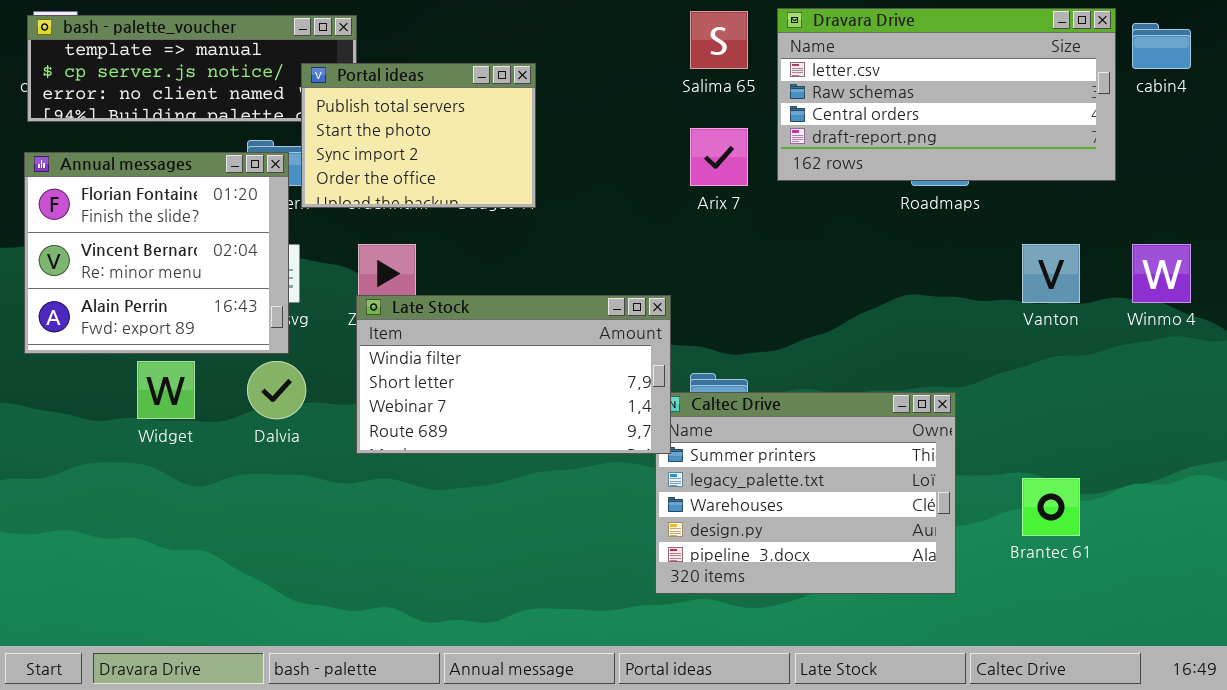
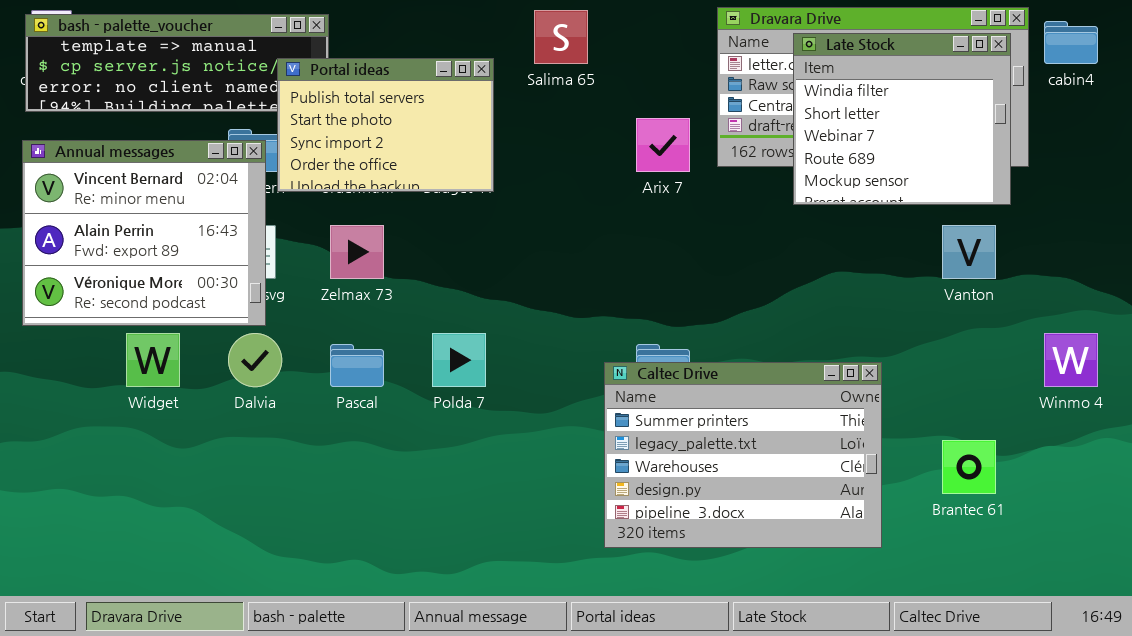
Salima 65: [690,11,748,69] -> [534,10,588,64], moved
Annual messages: [24,152,289,354] -> [22,140,266,326], scrolled down 1 row
Winmo 4: [1132,244,1191,303] -> [1044,333,1098,387], moved
Late Stock: [356,295,671,454] -> [793,33,1011,205], moved, resized

